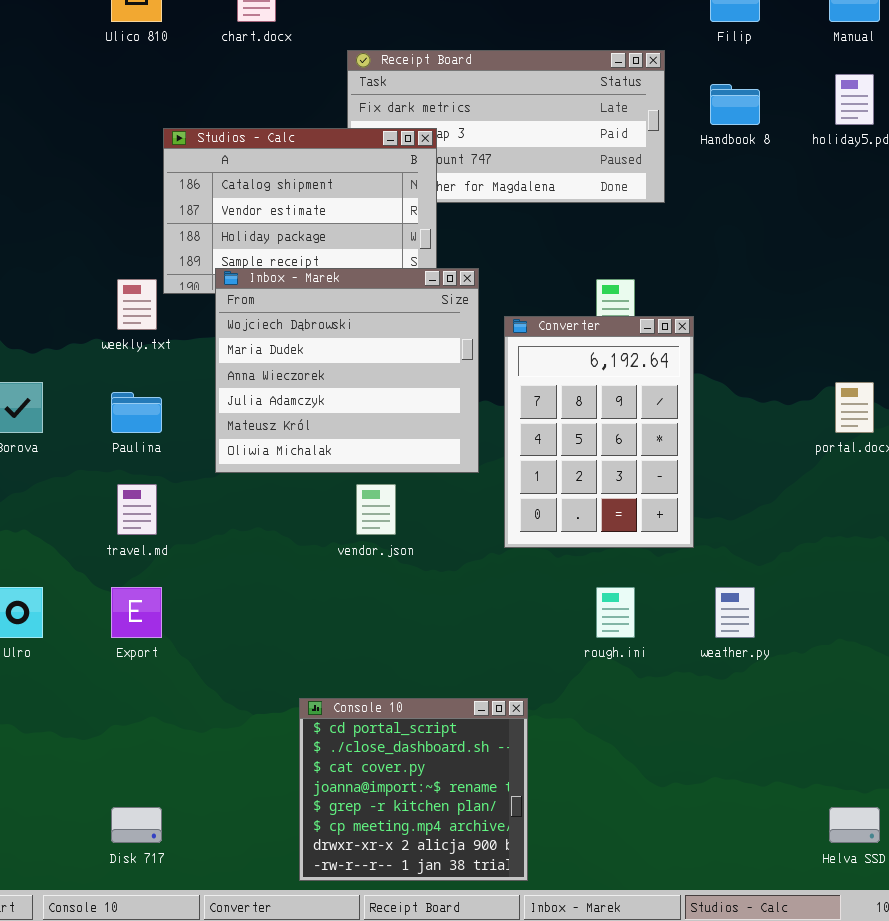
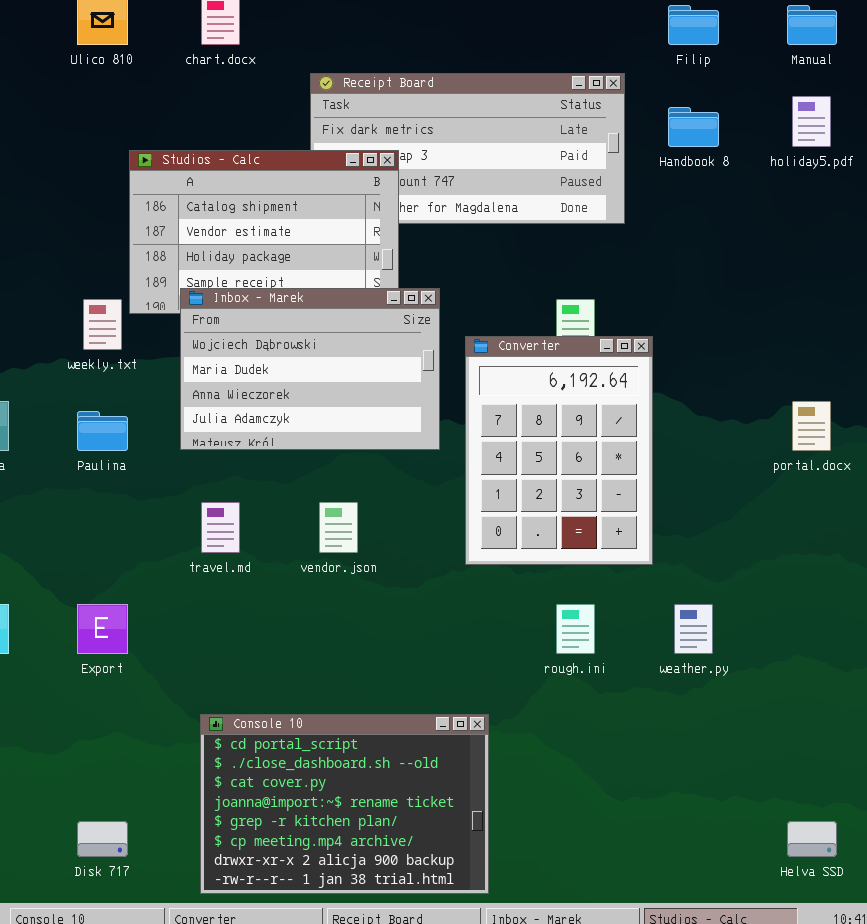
Inbox - Marek: [215,268,479,473] -> [180,288,440,450], resized
travel.md: [117,484,157,535] -> [201,502,240,553], moved
Console 10: [299,698,528,881] -> [200,714,489,894], resized

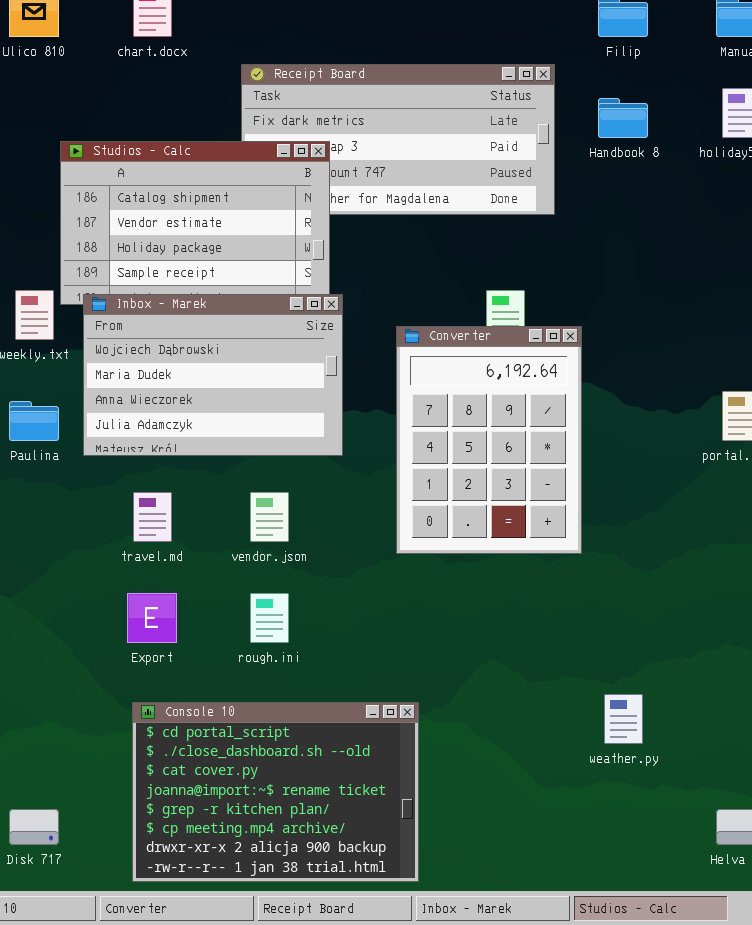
Inbox - Marek: [180,288,440,450] -> [83,294,343,456], moved
Export: [77,604,128,654] -> [127,593,177,643], moved
rough.ini: [556,604,595,654] -> [250,593,289,643], moved
weather.py: [674,604,713,654] -> [604,694,643,744], moved

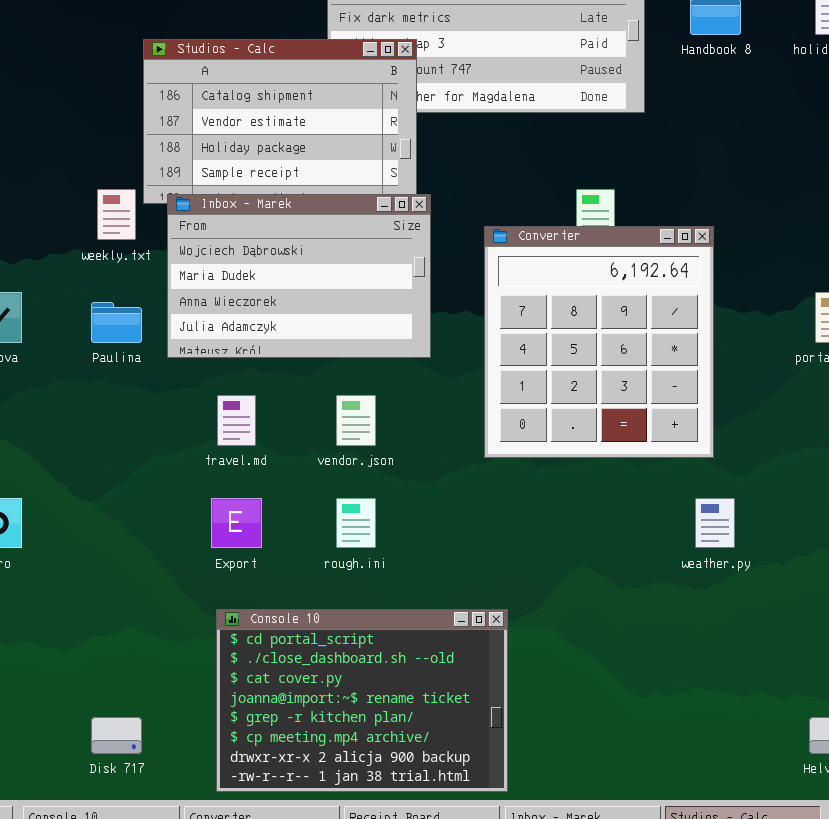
Converter: [396,326,582,554] -> [484,226,714,458], resized
weather.py: [604,694,643,744] -> [695,498,735,548], moved

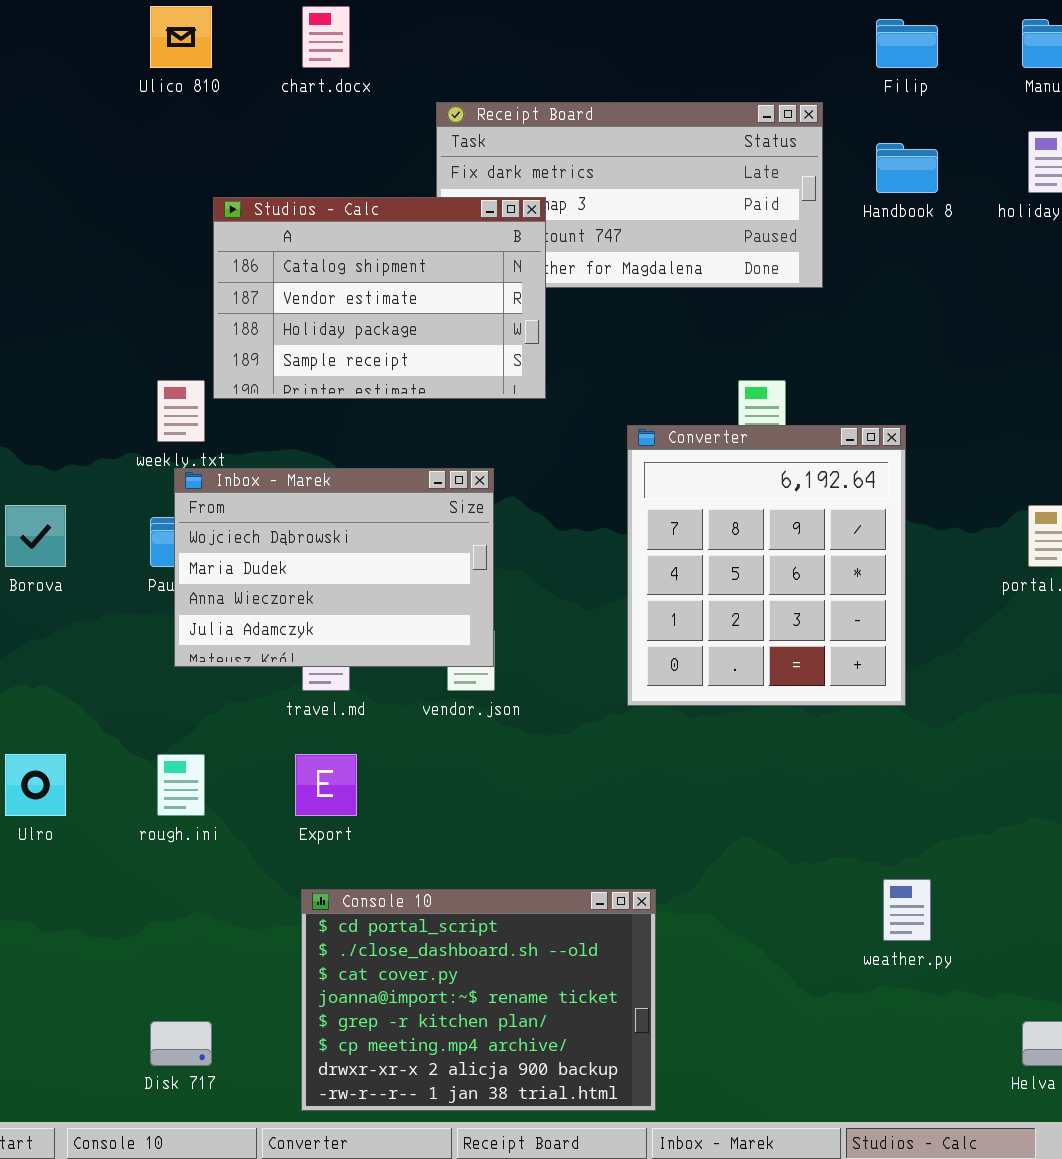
Inbox - Marek: [167,194,431,358] -> [174,468,494,667], moved
rough.ini: [336,498,376,548] -> [157,754,205,816], moved
weather.py: [695,498,735,548] -> [883,879,931,941], moved

